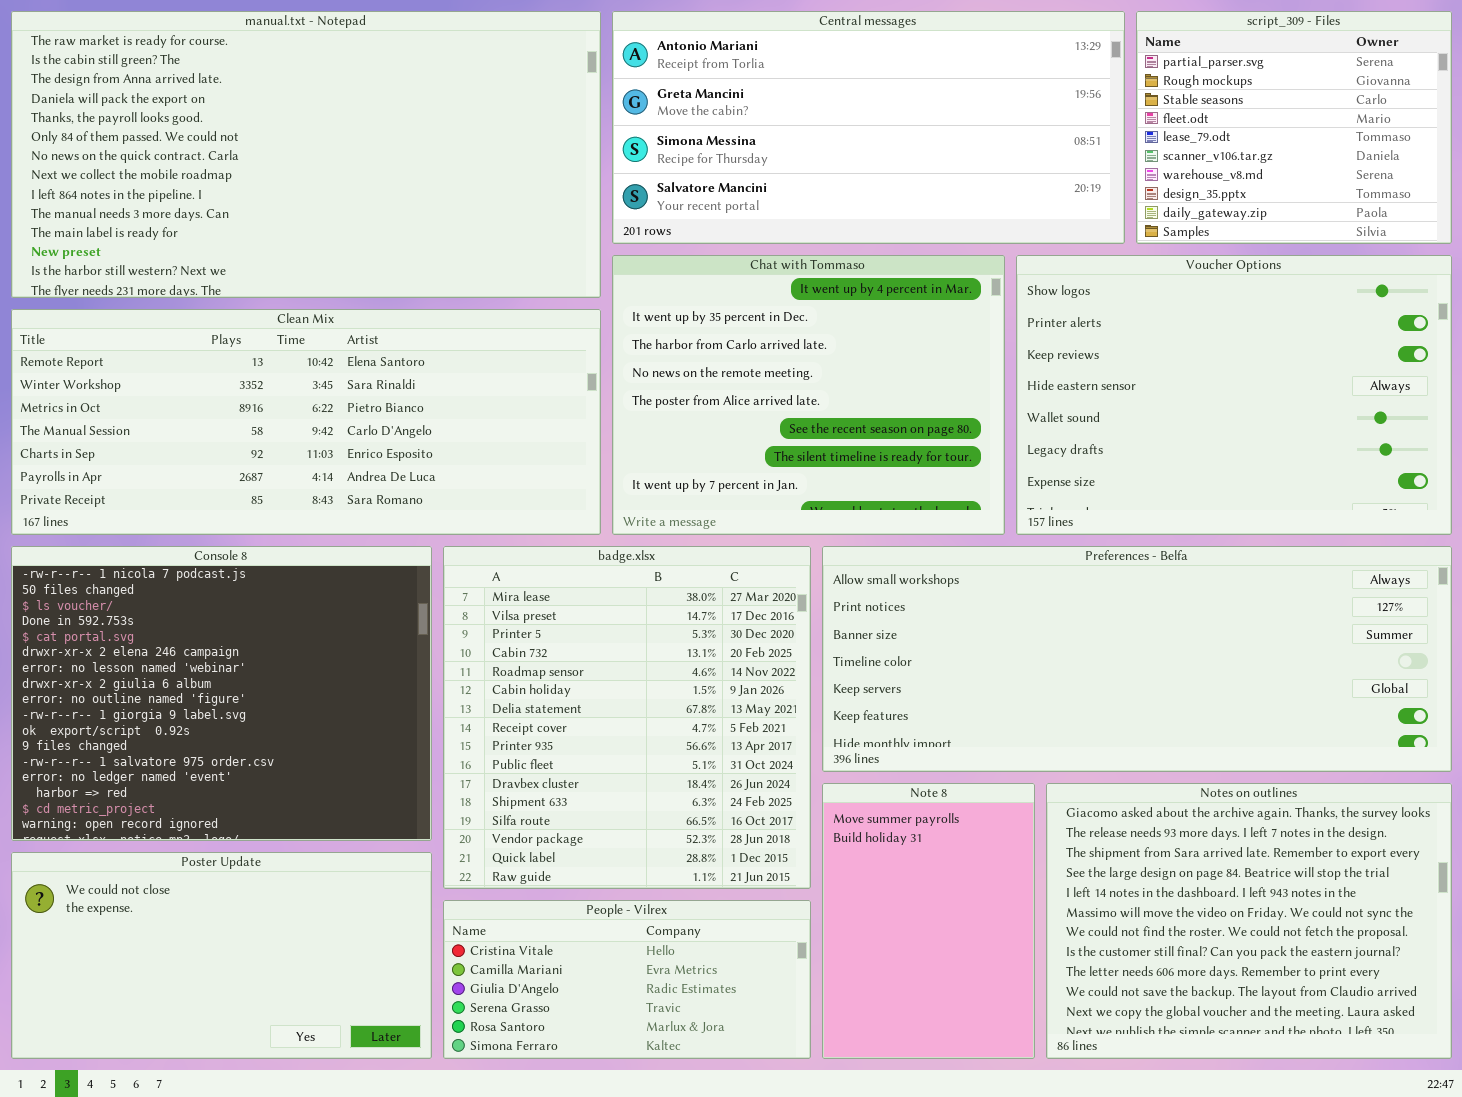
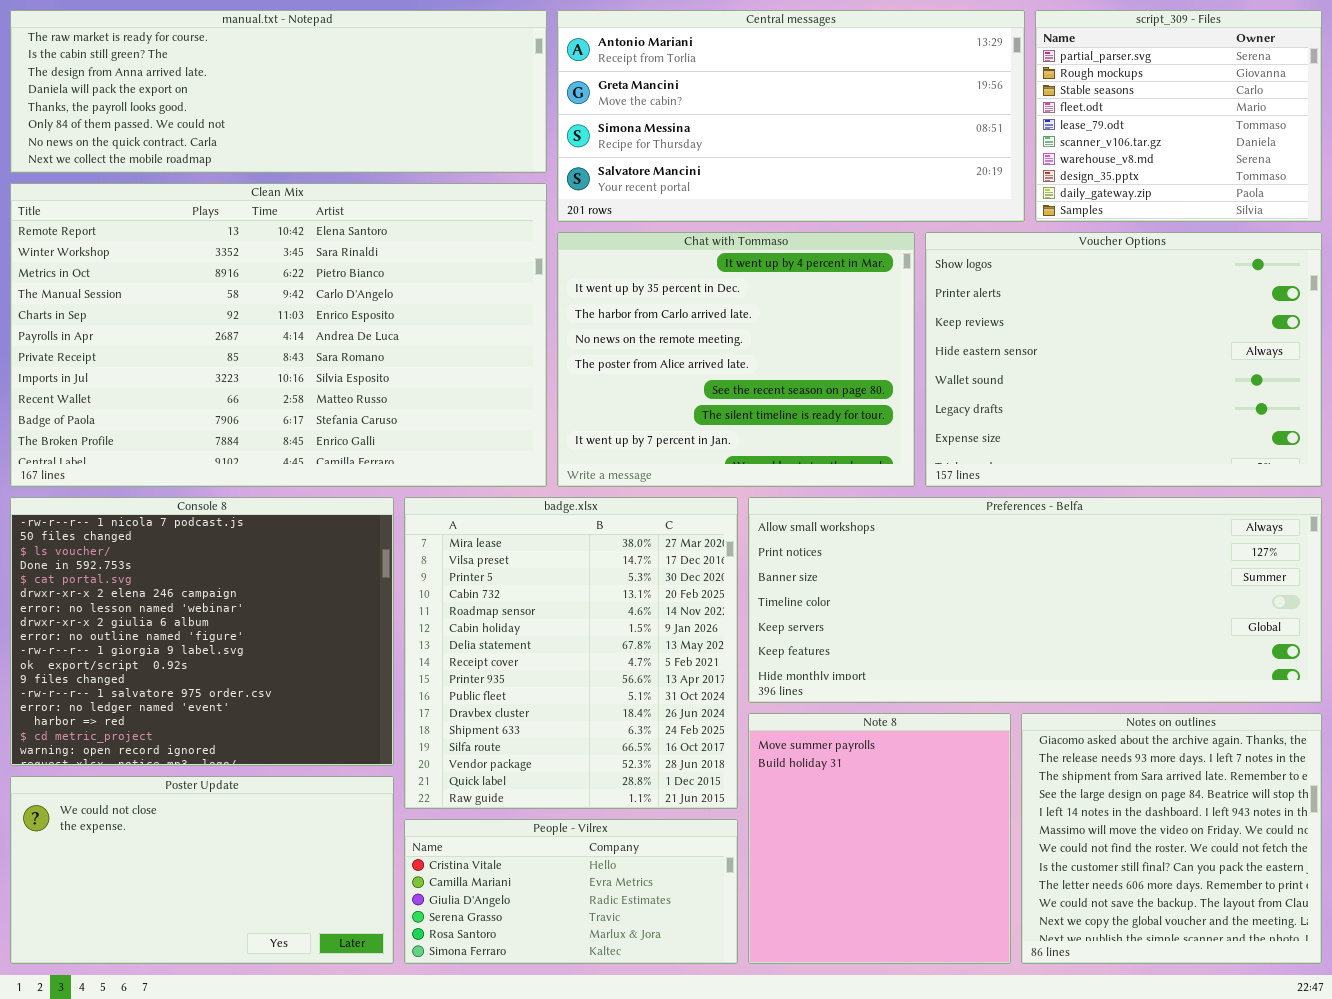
manual.txt - Notepad: [11,11,601,298] -> [10,10,547,173], resized
Clean Mix: [11,309,601,535] -> [10,183,547,487], resized
Note 8: [822,783,1035,1059] -> [748,713,1011,964], resized
Notes on outlines: [1046,783,1452,1059] -> [1021,713,1322,964], resized

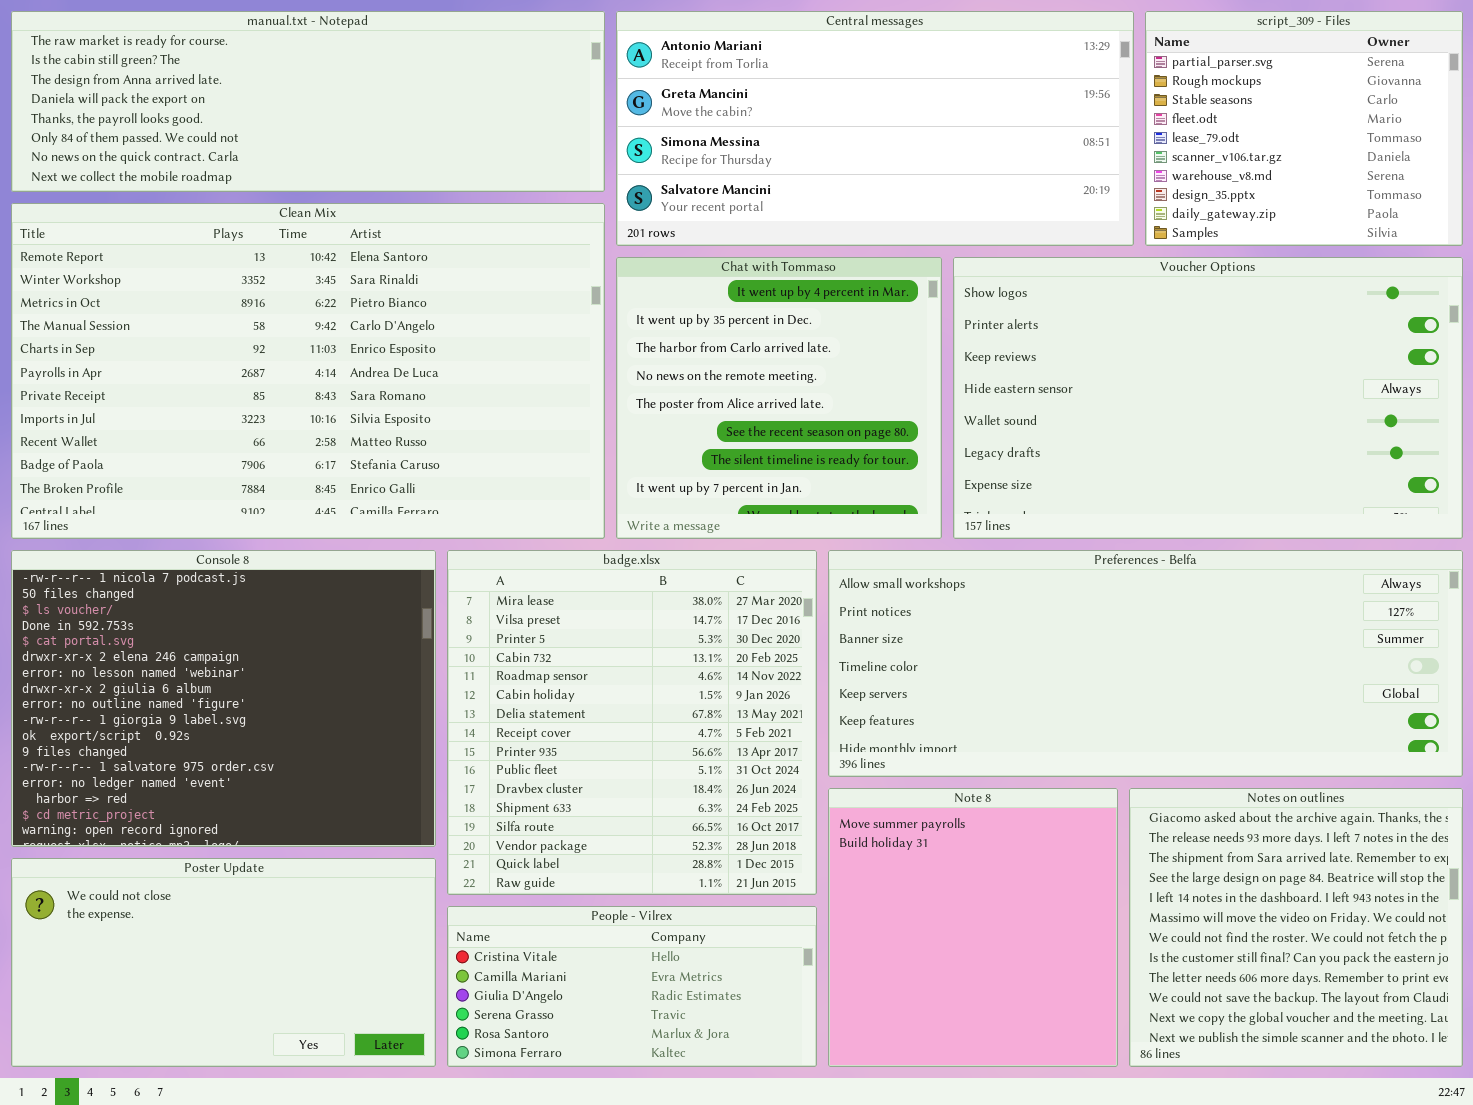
Chat with Tommaso: [557,232,915,487] -> [616,257,942,539], resized
Voucher Options: [925,232,1322,487] -> [953,257,1463,539], resized

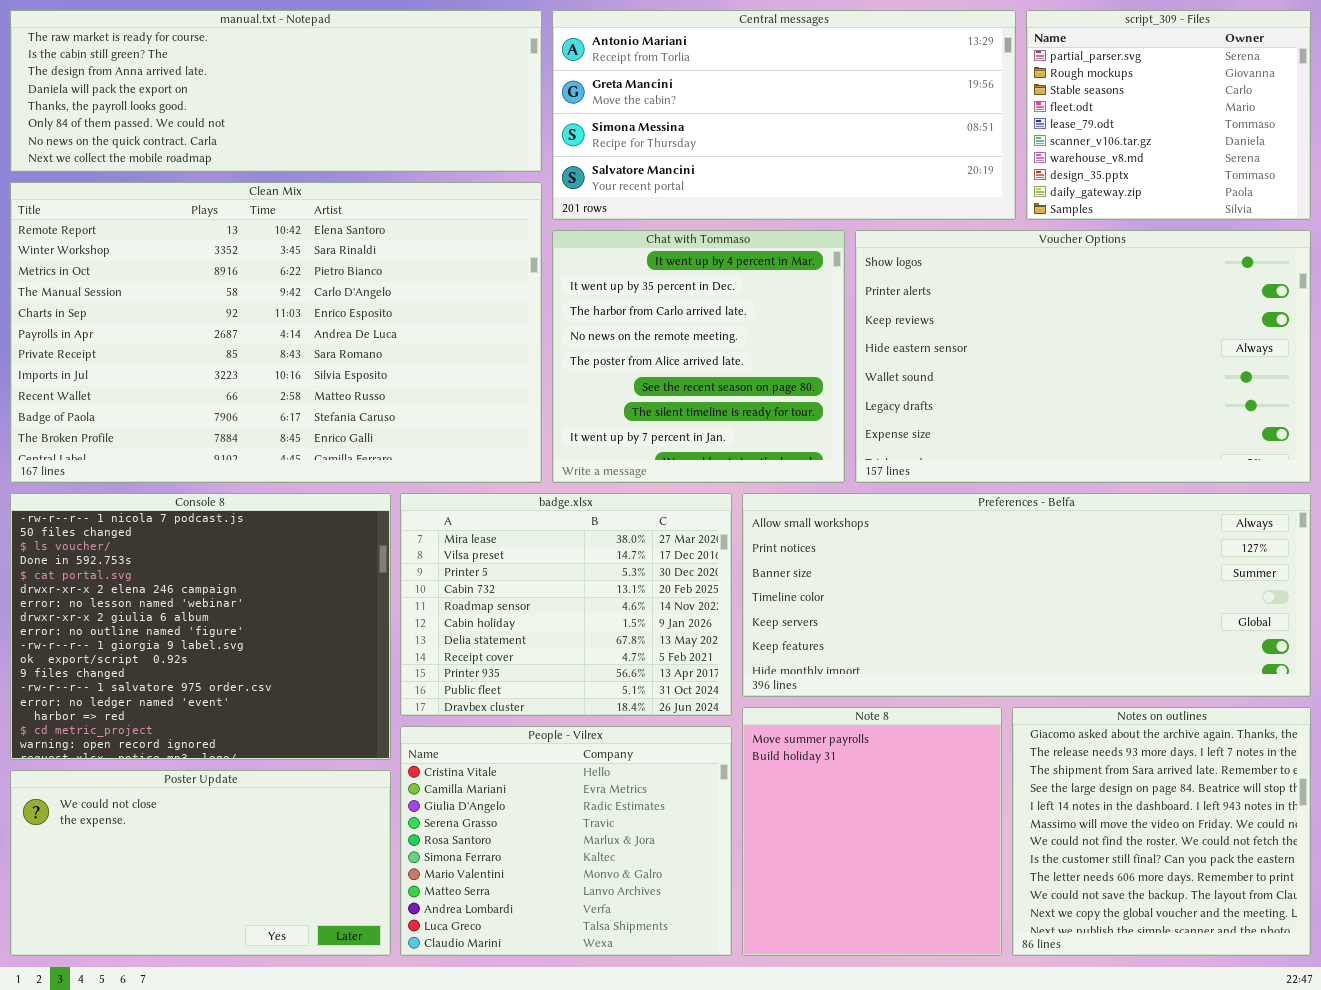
badge.xlsx: [447,550,817,895] -> [400,493,732,716], resized
People - Vilrex: [447,906,817,1067] -> [400,726,732,956], resized

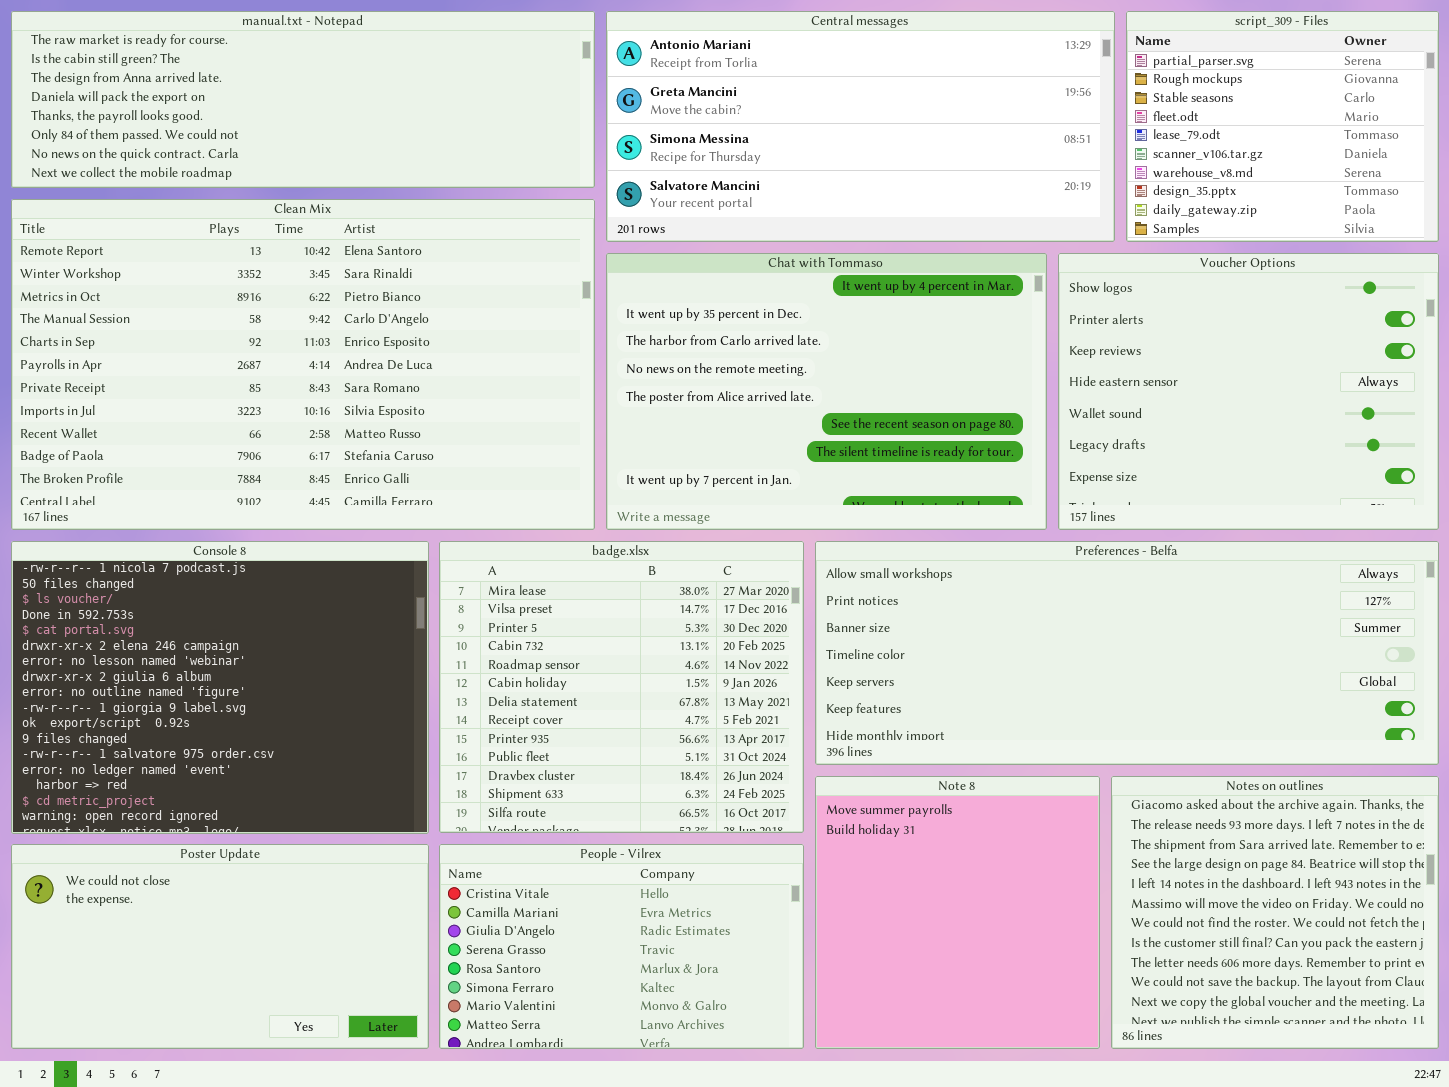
Chat with Tommaso: [552,230,845,483] -> [606,253,1047,530], resized
Voucher Options: [855,230,1311,483] -> [1058,253,1439,530], resized
badge.xlsx: [400,493,732,716] -> [439,541,804,833], resized
People - Vilrex: [400,726,732,956] -> [439,844,804,1049], resized

